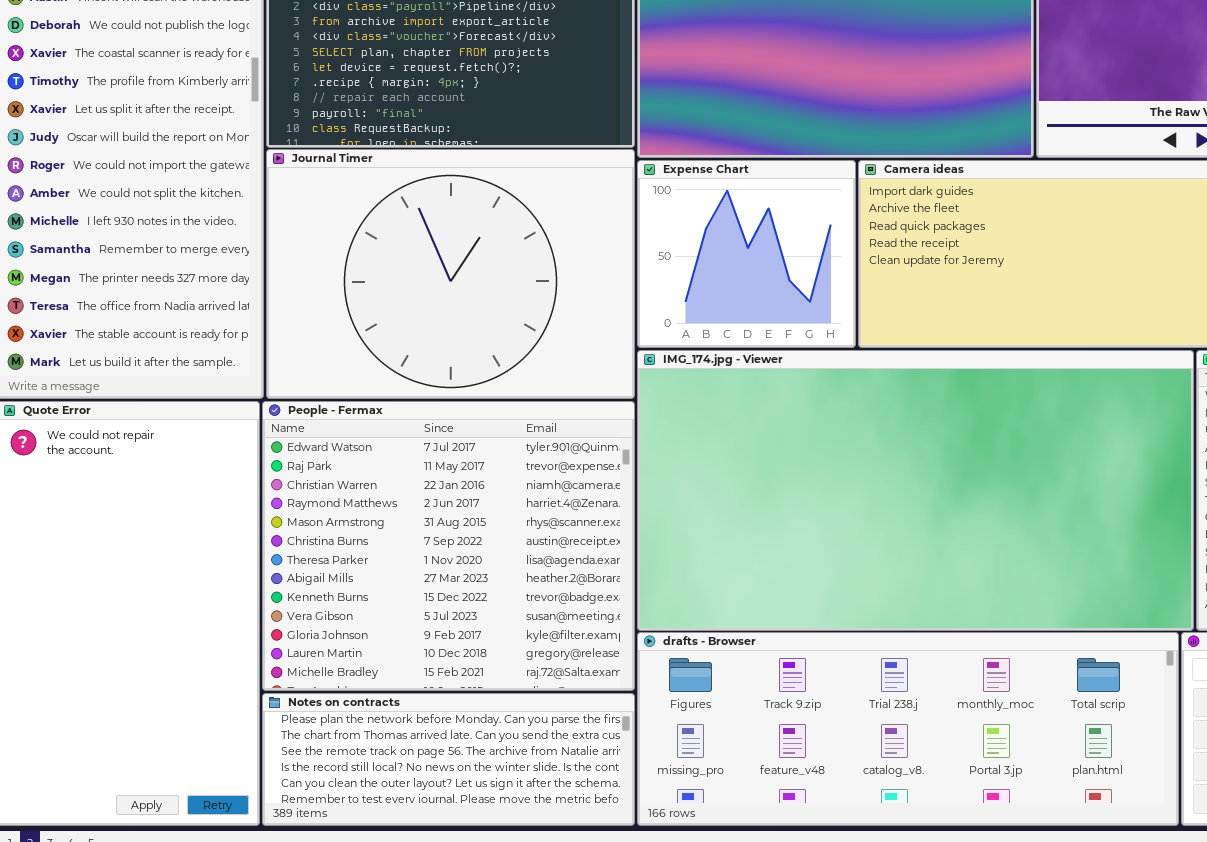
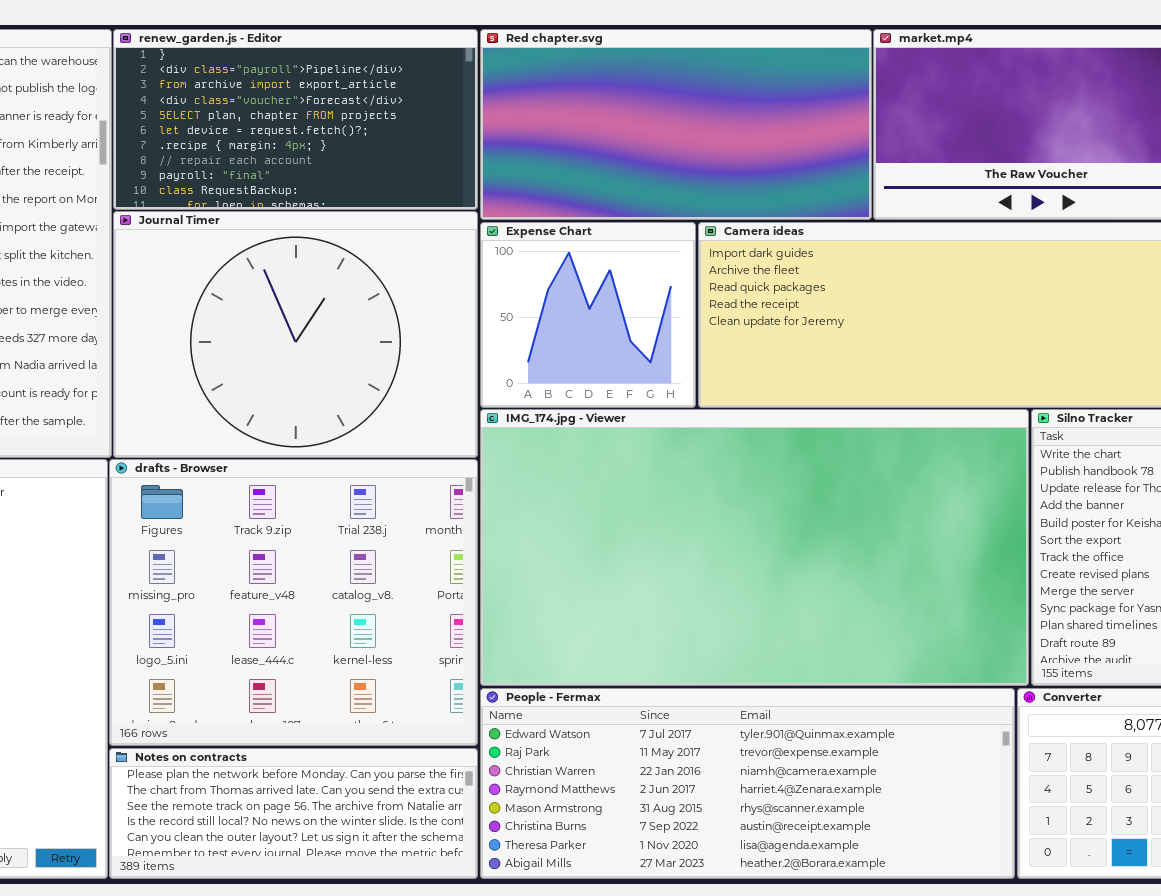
People - Fermax: [262,401,635,691] -> [480,688,1015,879], moved, resized
drafts - Browser: [637,632,1179,826] -> [109,459,478,746], moved, resized

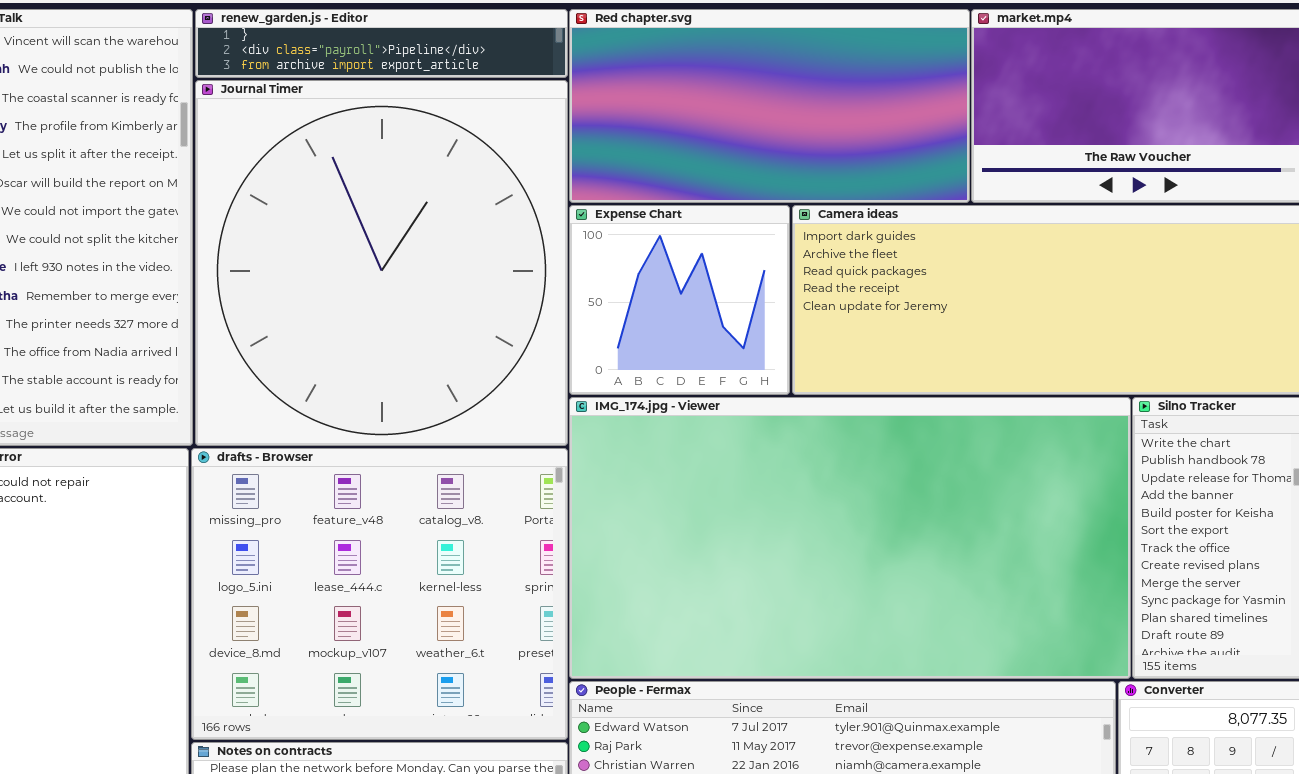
renew_garden.js - Editor: [113,29,478,210] -> [195,9,568,78], resized
Journal Timer: [113,211,478,458] -> [195,80,568,446], resized
drafts - Browser: [109,459,478,746] -> [191,448,568,740], scrolled down 1 row

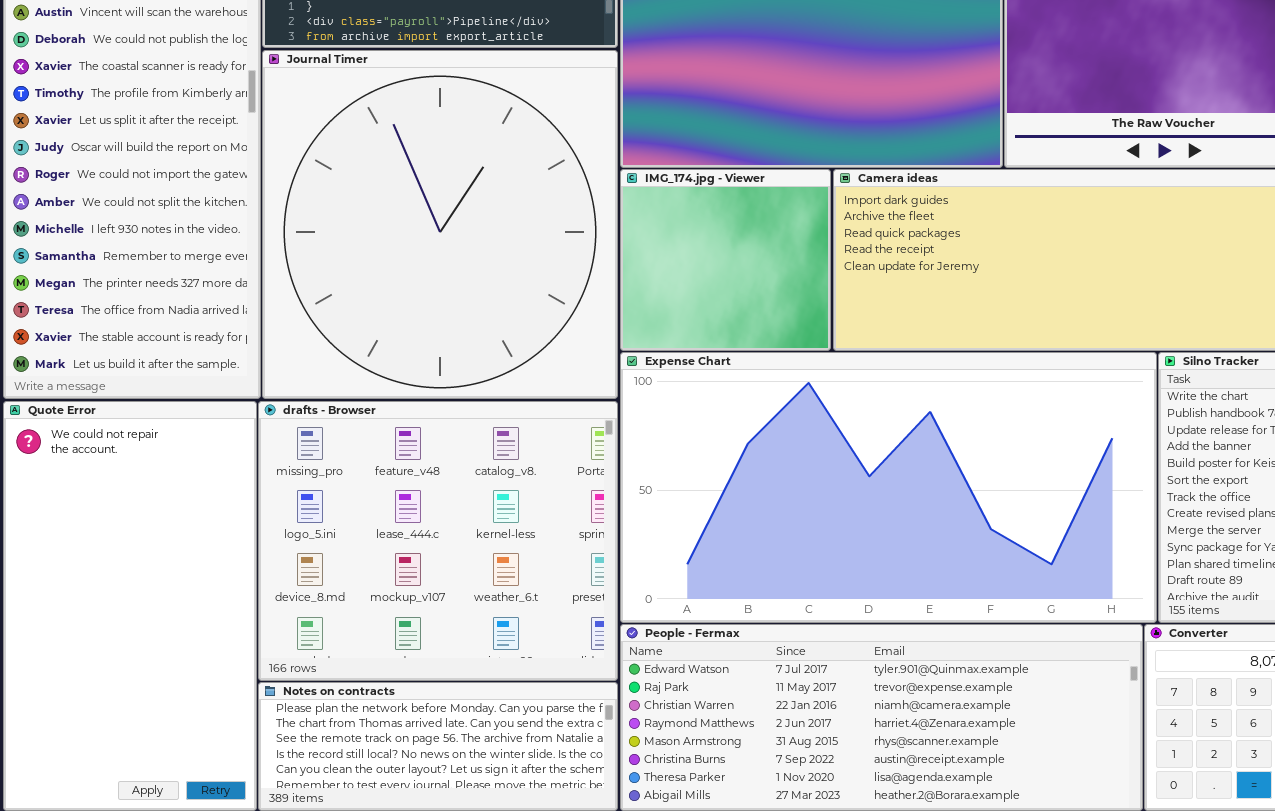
Expense Chart: [569,205,790,395] -> [620,352,1157,623], moved, resized
IMG_174.jpg - Viewer: [569,397,1131,679] -> [620,169,831,351], moved, resized

